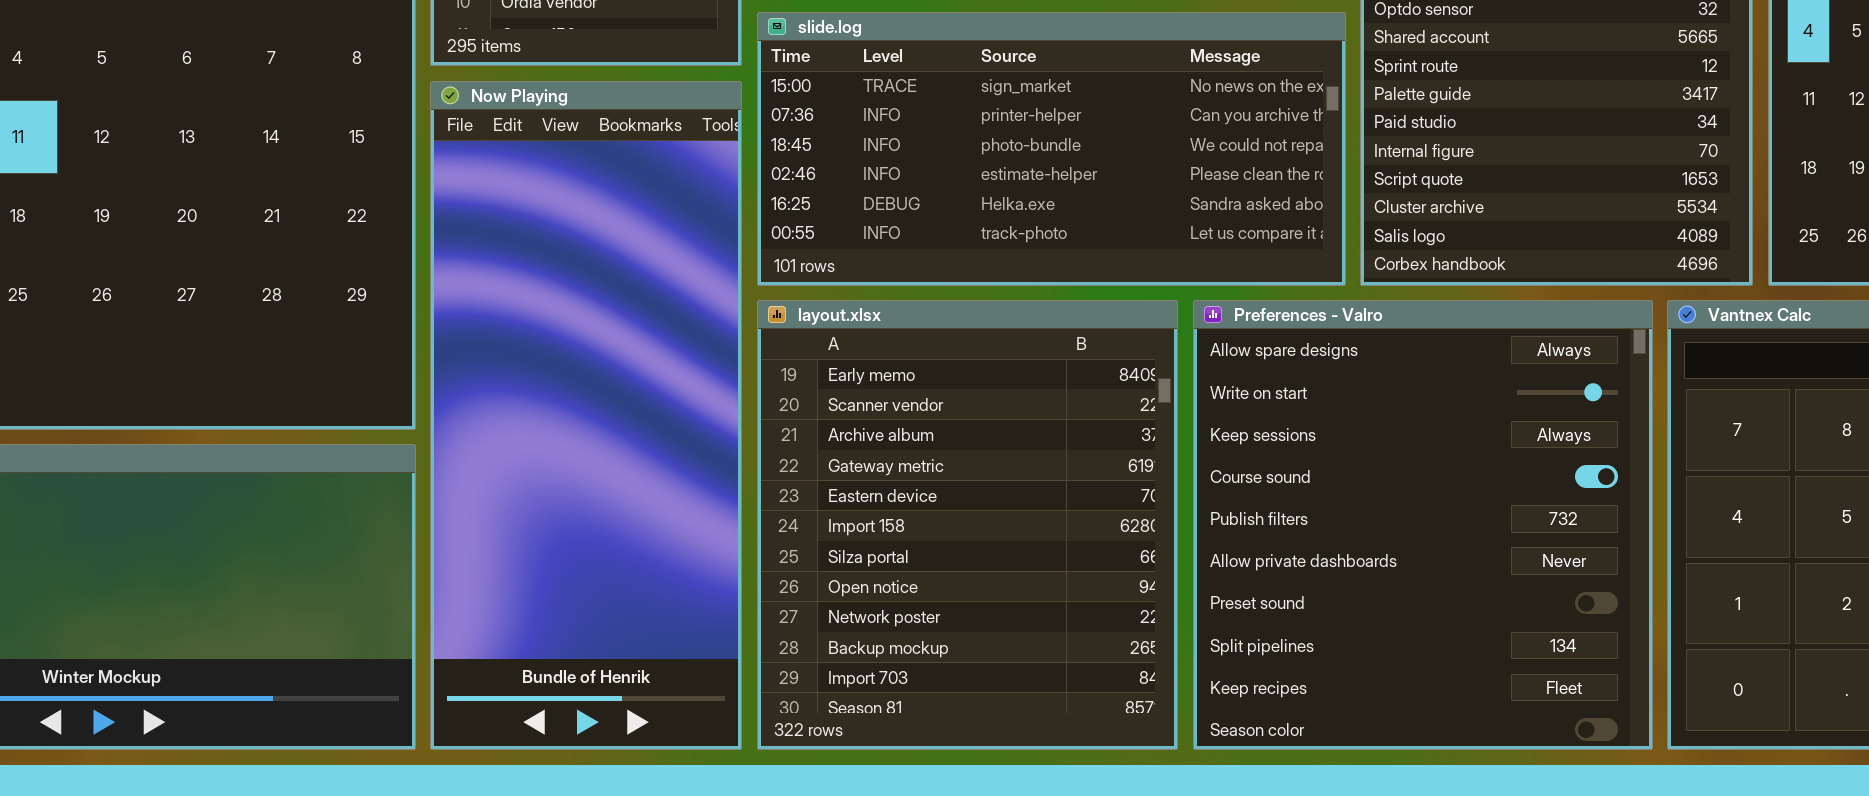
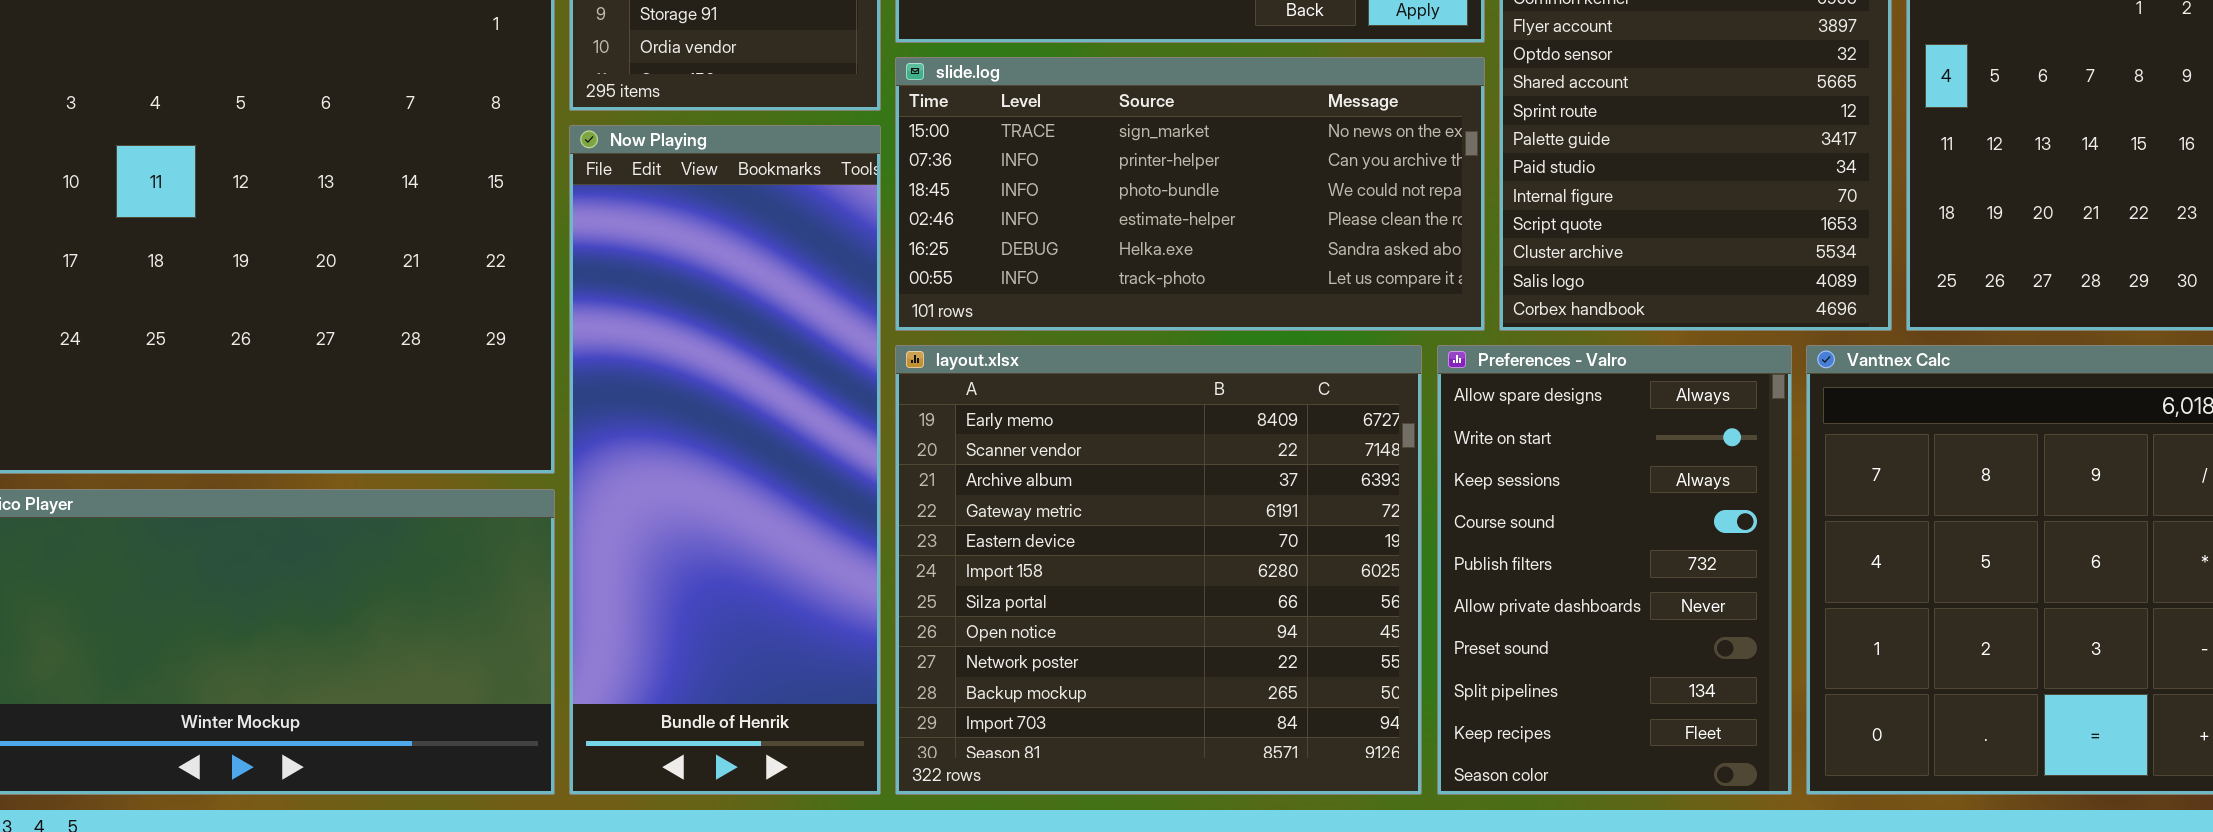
layout.xlsx: [757,300,1178,750] -> [895,345,1422,795], resized
Preferences - Valro: [1193,300,1653,750] -> [1437,345,1792,795], resized

